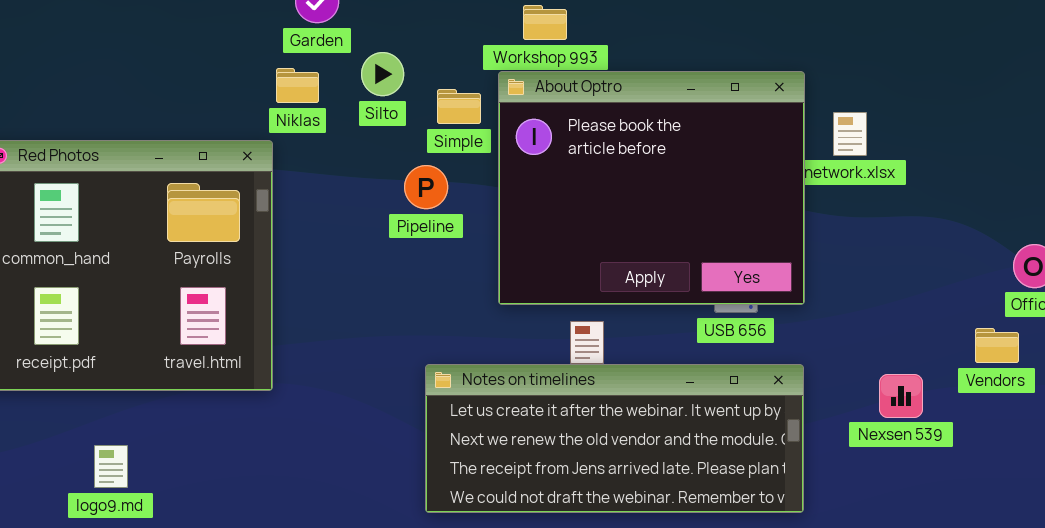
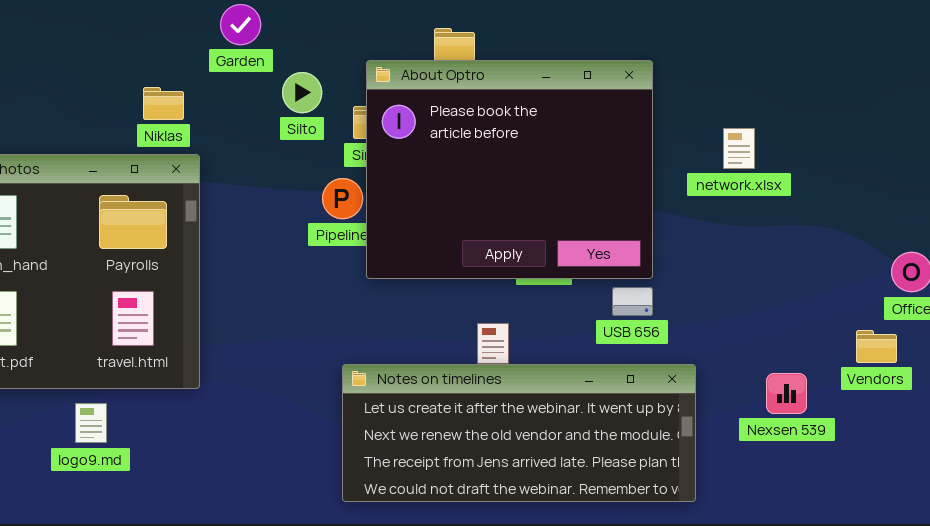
Niklas: [276,68,319,103] -> [143,87,184,120], moved
About Optro: [498,71,805,305] -> [366,60,653,279], moved
logo9.md: [94,445,128,488] -> [75,403,107,443], moved

